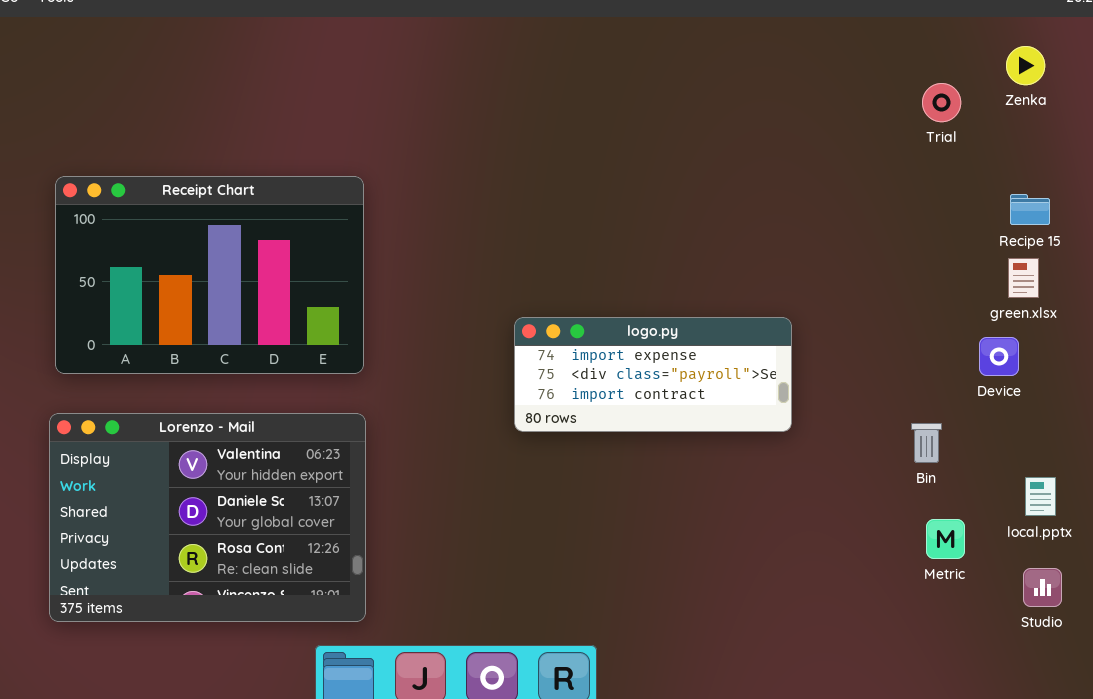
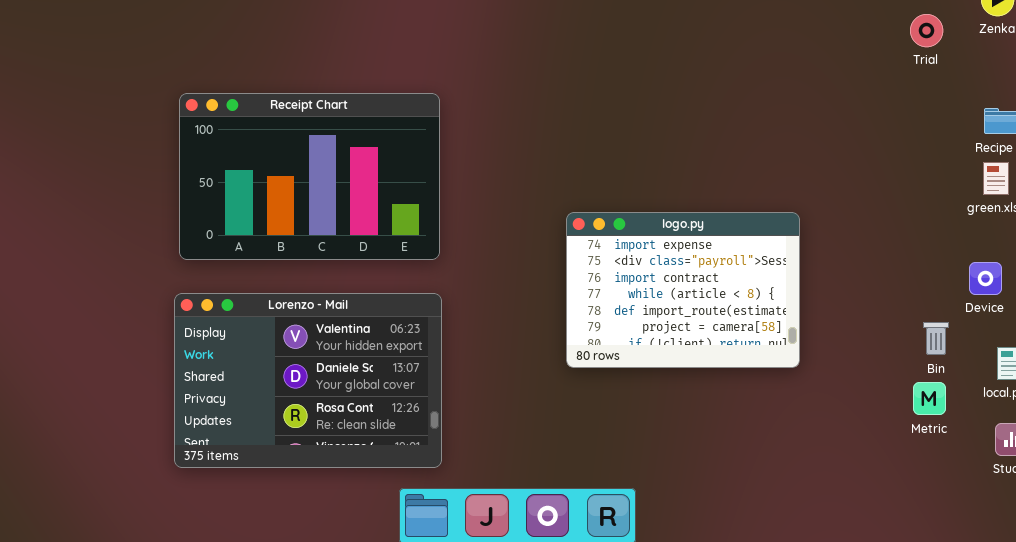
logo.py: [514,317,792,432] -> [566,212,800,368], resized
Device: [979,337,1019,376] -> [969,262,1002,295], moved
Bin: [911,423,942,463] -> [923,322,949,355], moved

